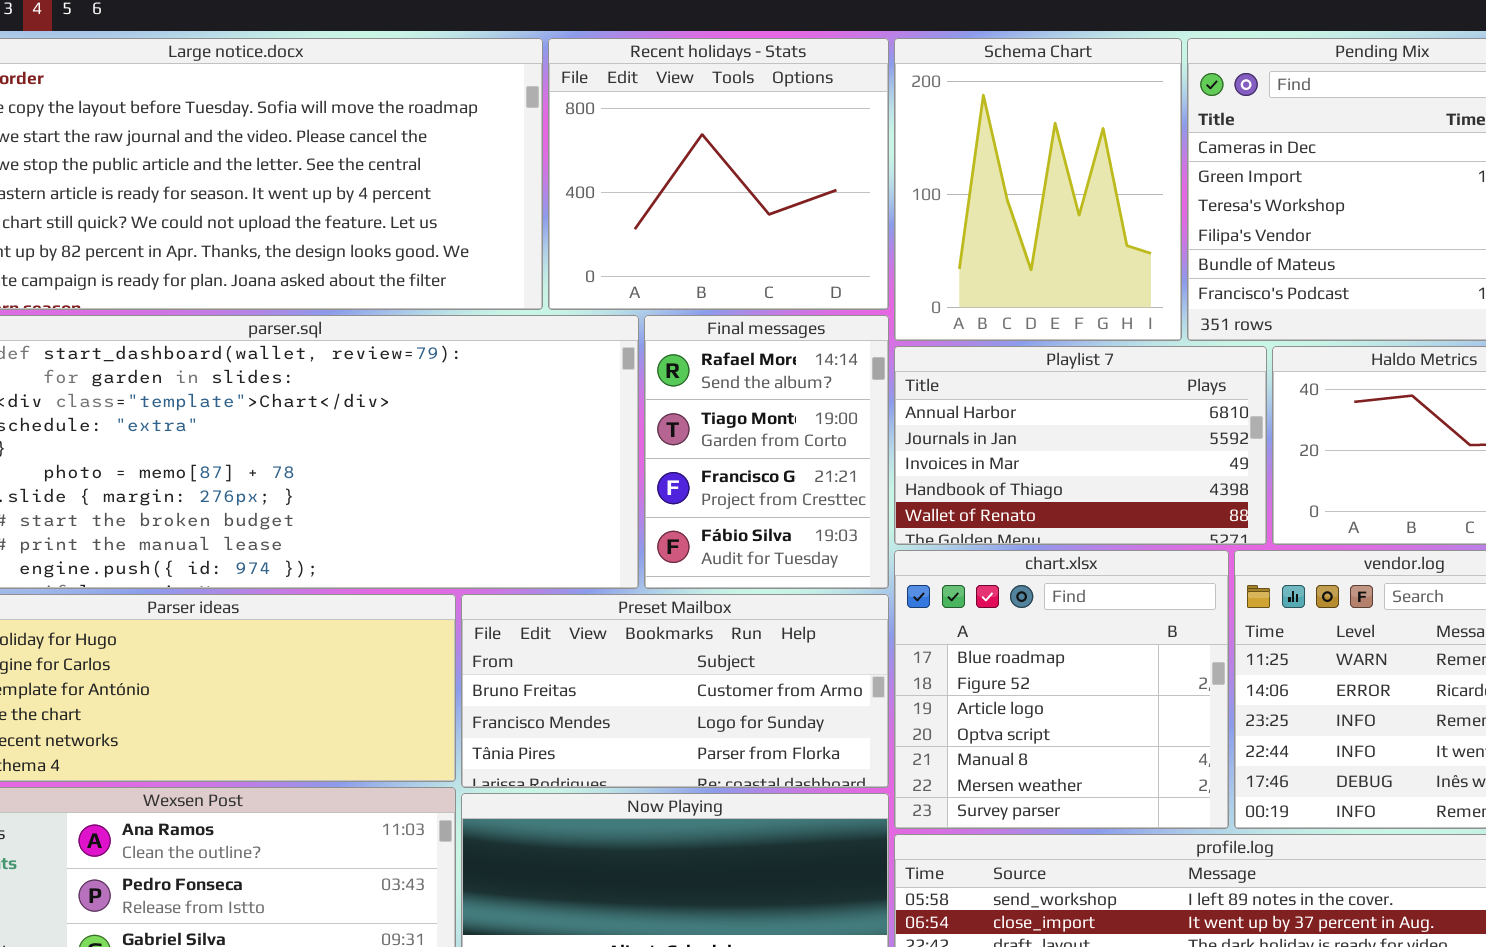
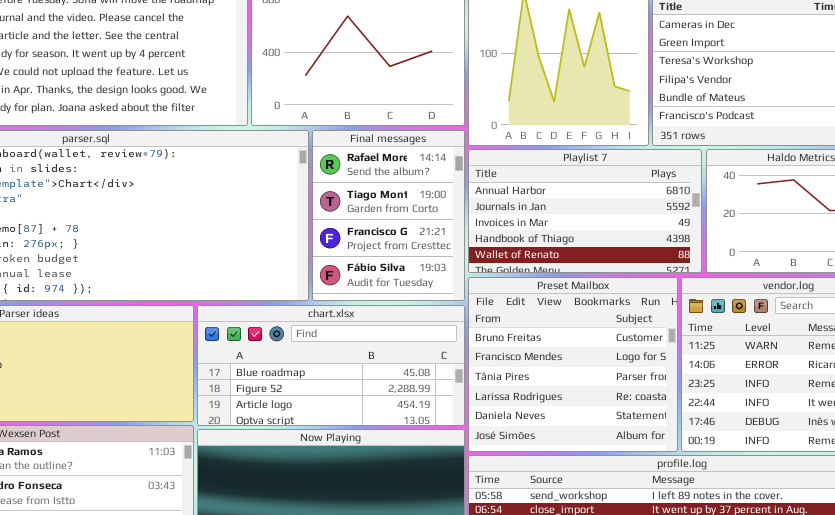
chart.xlsx: [894,550,1229,829] -> [197,305,465,426], moved, resized
Preset Mailbox: [461,594,889,788] -> [468,277,678,452], moved, resized

